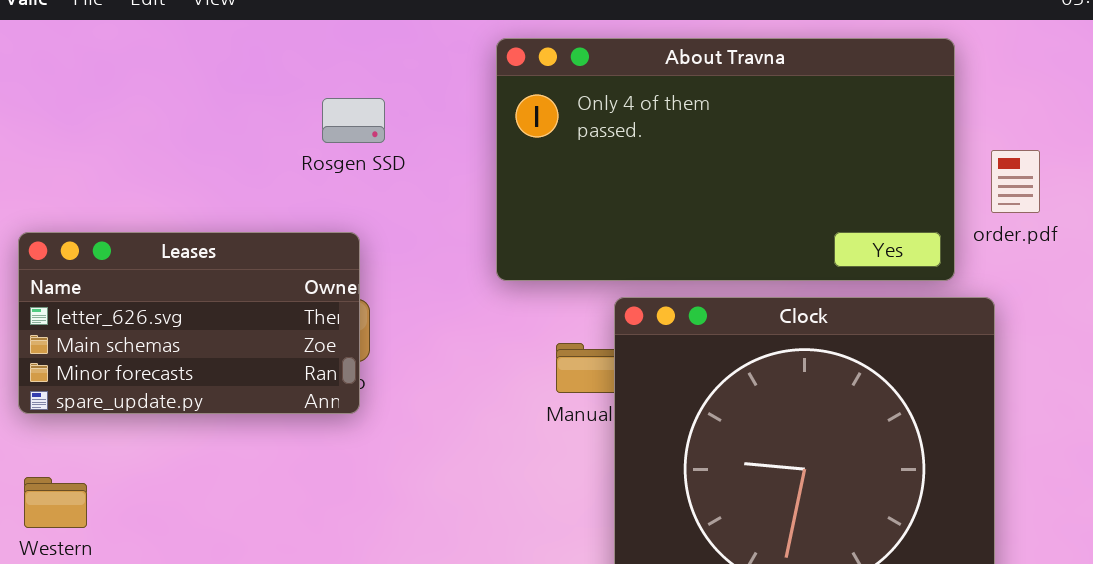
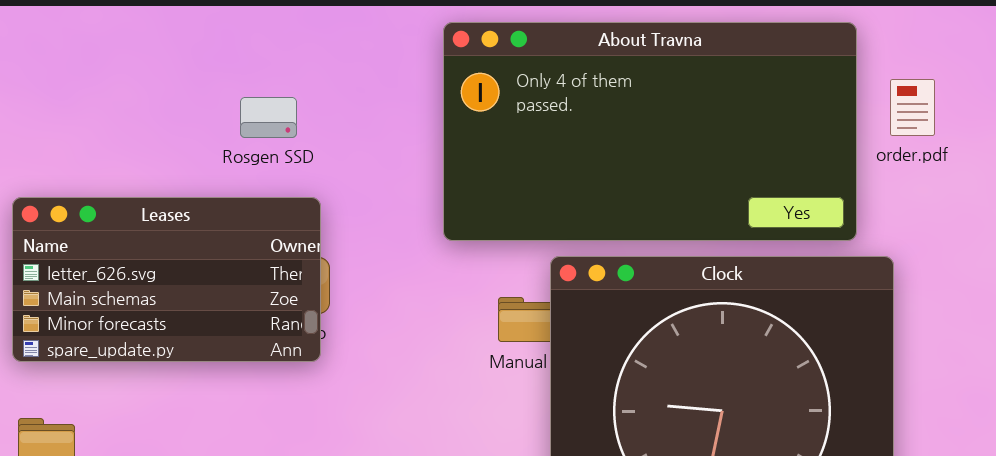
Rosgen SSD: [322,98,385,143] -> [240,97,297,138], moved
order.pdf: [991,150,1040,213] -> [890,79,935,136], moved

